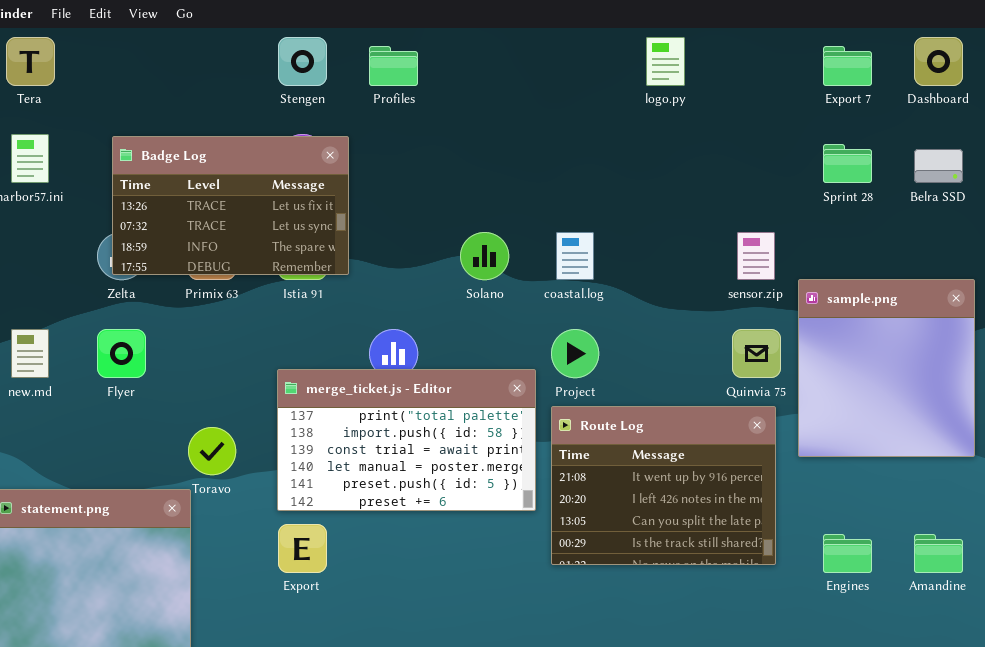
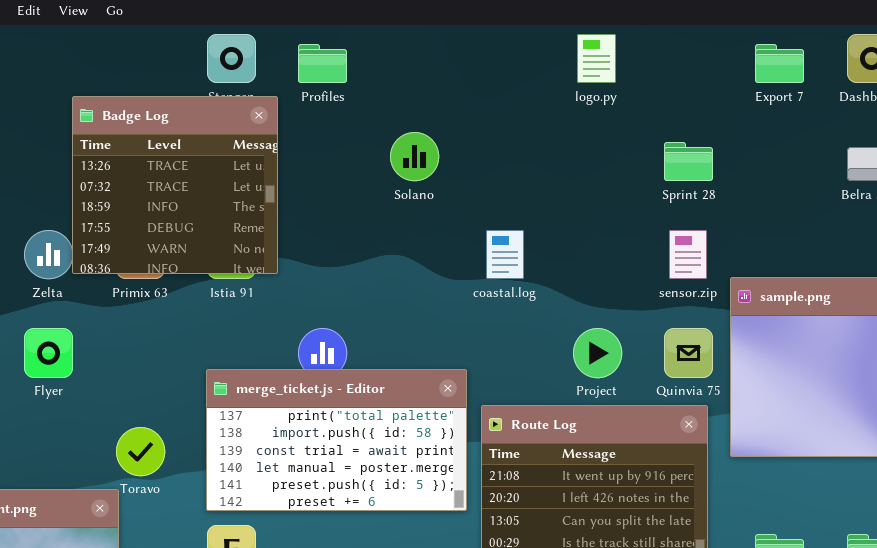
Badge Log: [112,136,349,275] -> [72,96,278,274], resized
Sprint 28: [823,144,872,183] -> [664,142,713,181], moved
Solano: [460,232,509,280] -> [390,132,439,181], moved
Project: [551,329,599,378] -> [573,328,622,378], moved

